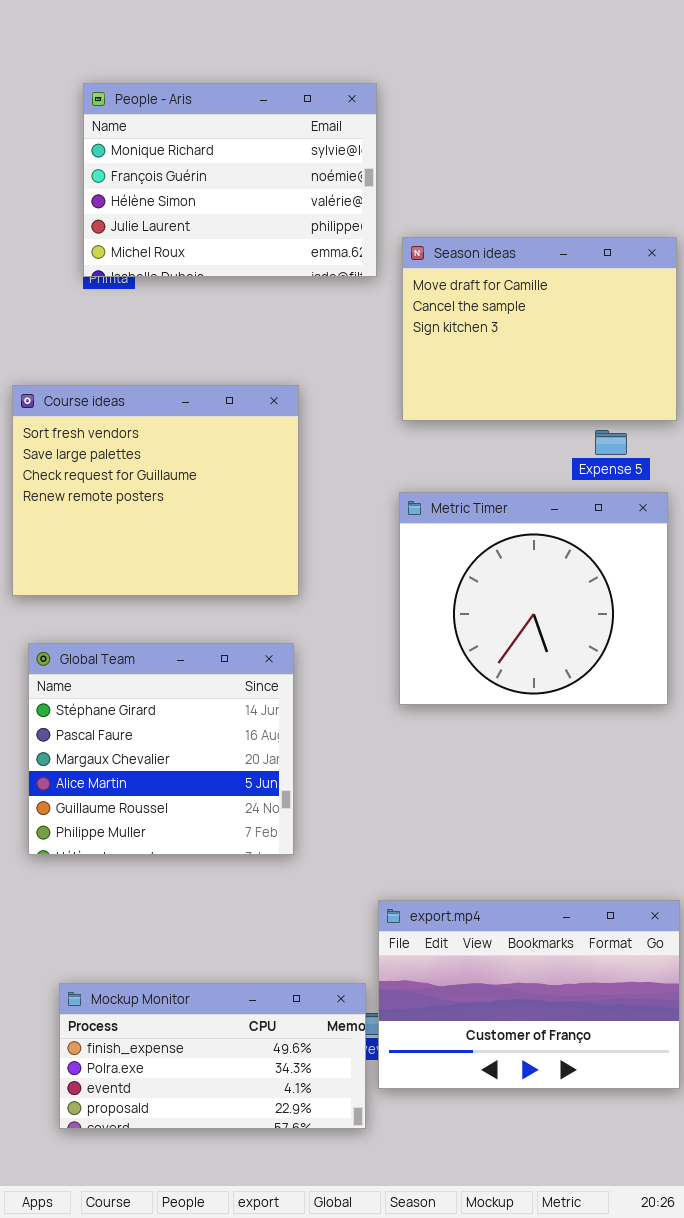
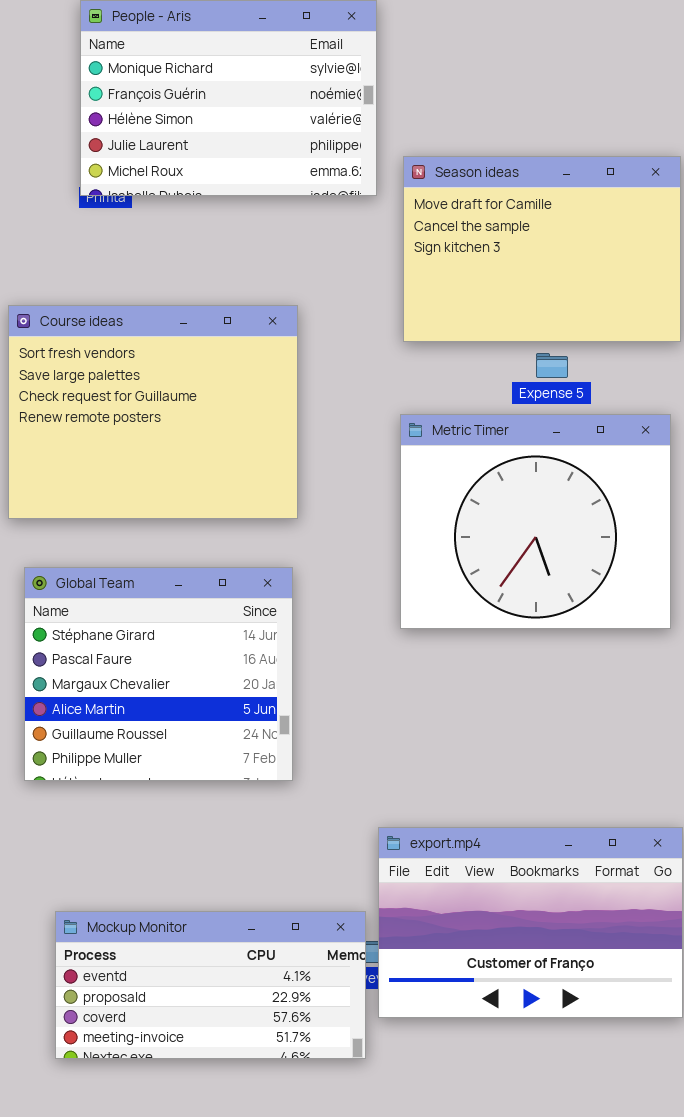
Expense 5: [595,430,627,455] -> [536,353,568,378], moved
Mockup Monitor: [59,983,366,1129] -> [55,911,366,1059], scrolled down 2 rows

